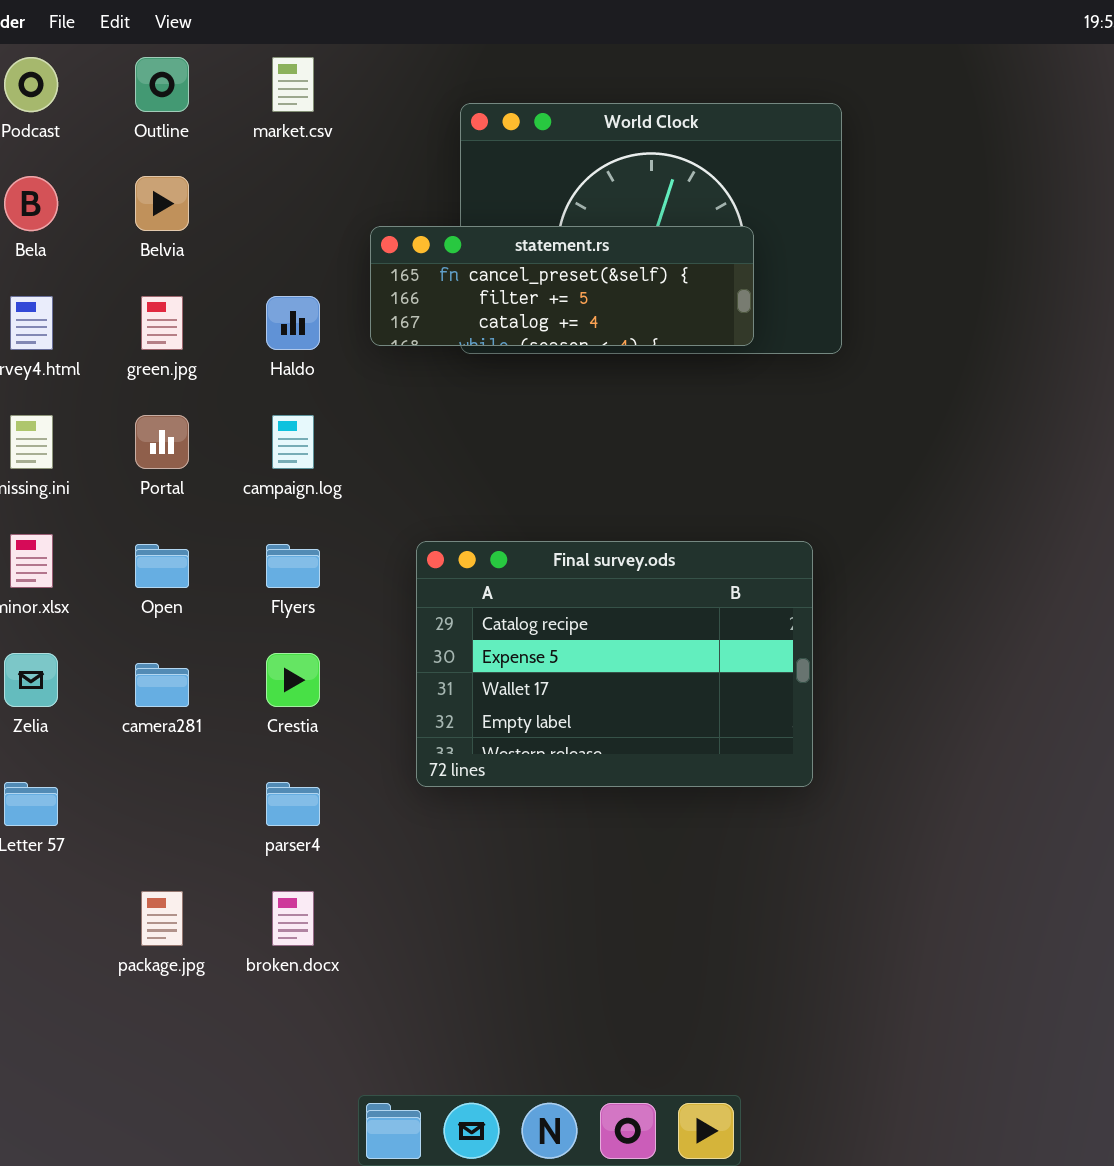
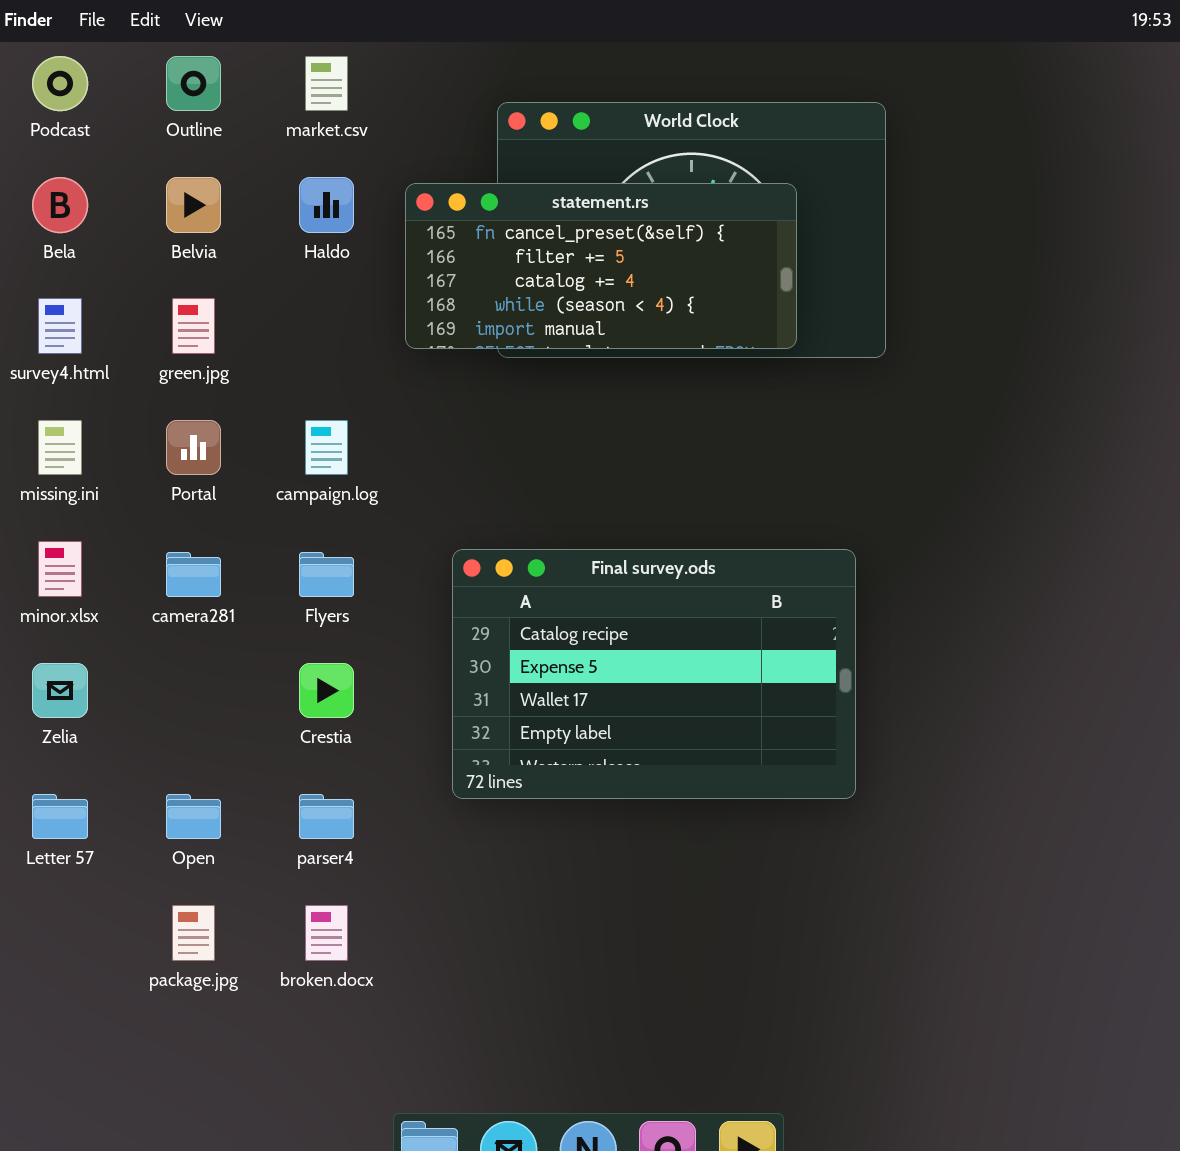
statement.rs: [370,226,754,346] -> [405,183,797,349], resized
Haldo: [266,296,320,350] -> [299,177,354,233], moved
Open: [135,544,189,588] -> [166,794,221,839], moved
camera281: [135,663,189,707] -> [166,552,221,597], moved

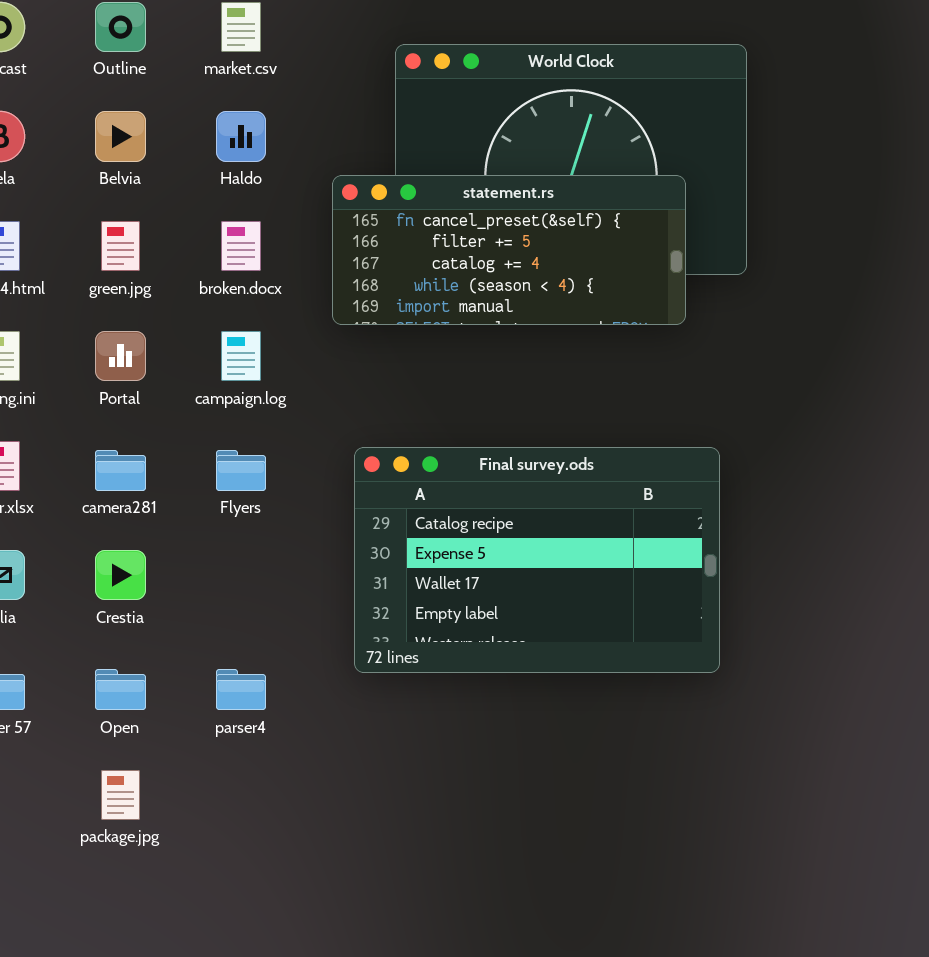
statement.rs: [405,183,797,349] -> [332,175,686,325], moved
Crestia: [299,663,354,718] -> [95,550,146,600], moved
broken.docx: [305,905,348,961] -> [221,221,261,271], moved

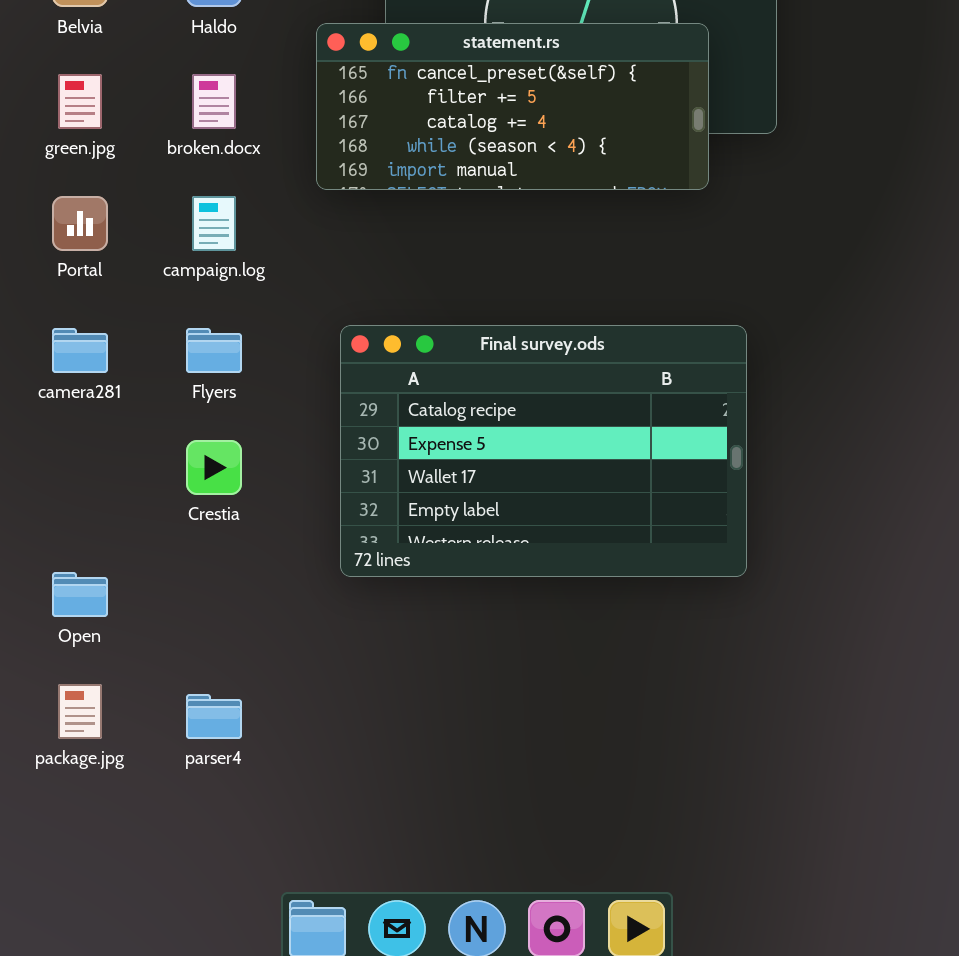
Crestia: [95,550,146,600] -> [186,440,242,495], moved
parser4: [216,669,266,710] -> [186,694,242,739], moved

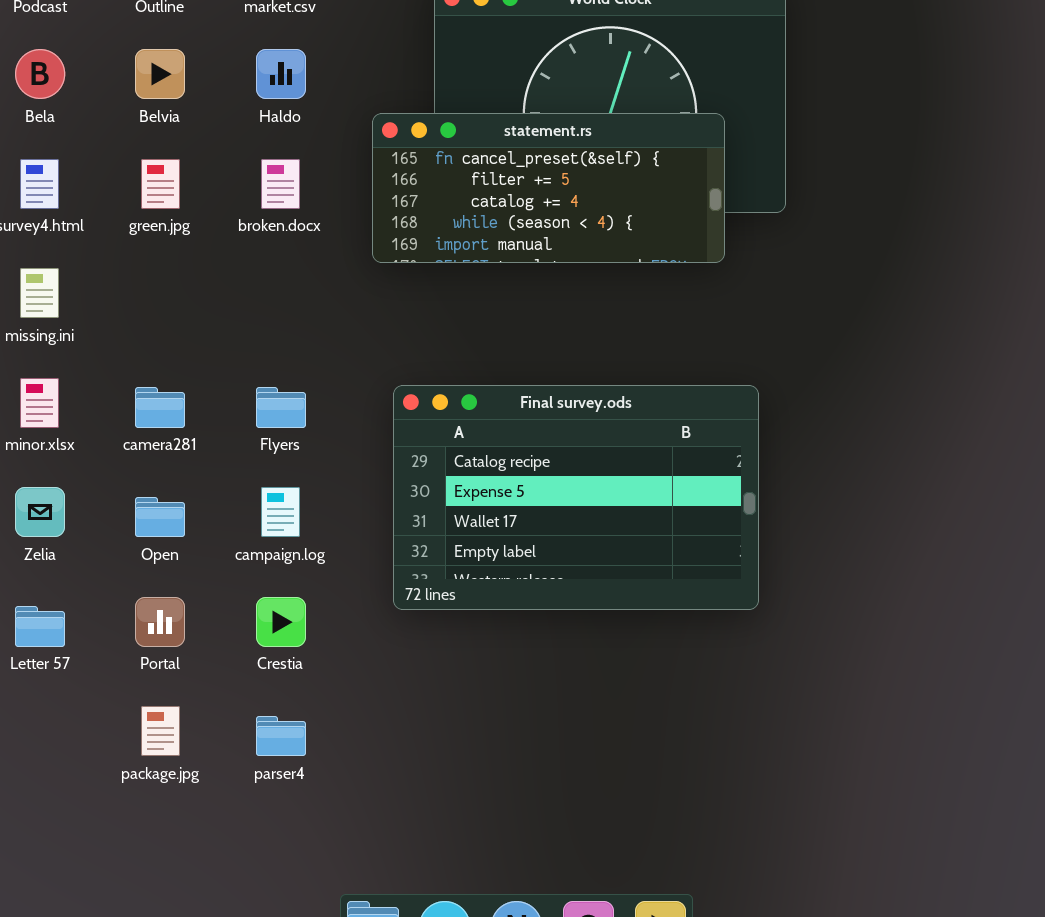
Portal: [52,196,108,251] -> [135,597,185,647], moved
campaign.log: [192,196,236,251] -> [261,487,300,537], moved
Crestia: [186,440,242,495] -> [256,597,306,647], moved
Open: [52,572,108,617] -> [135,497,185,537], moved

